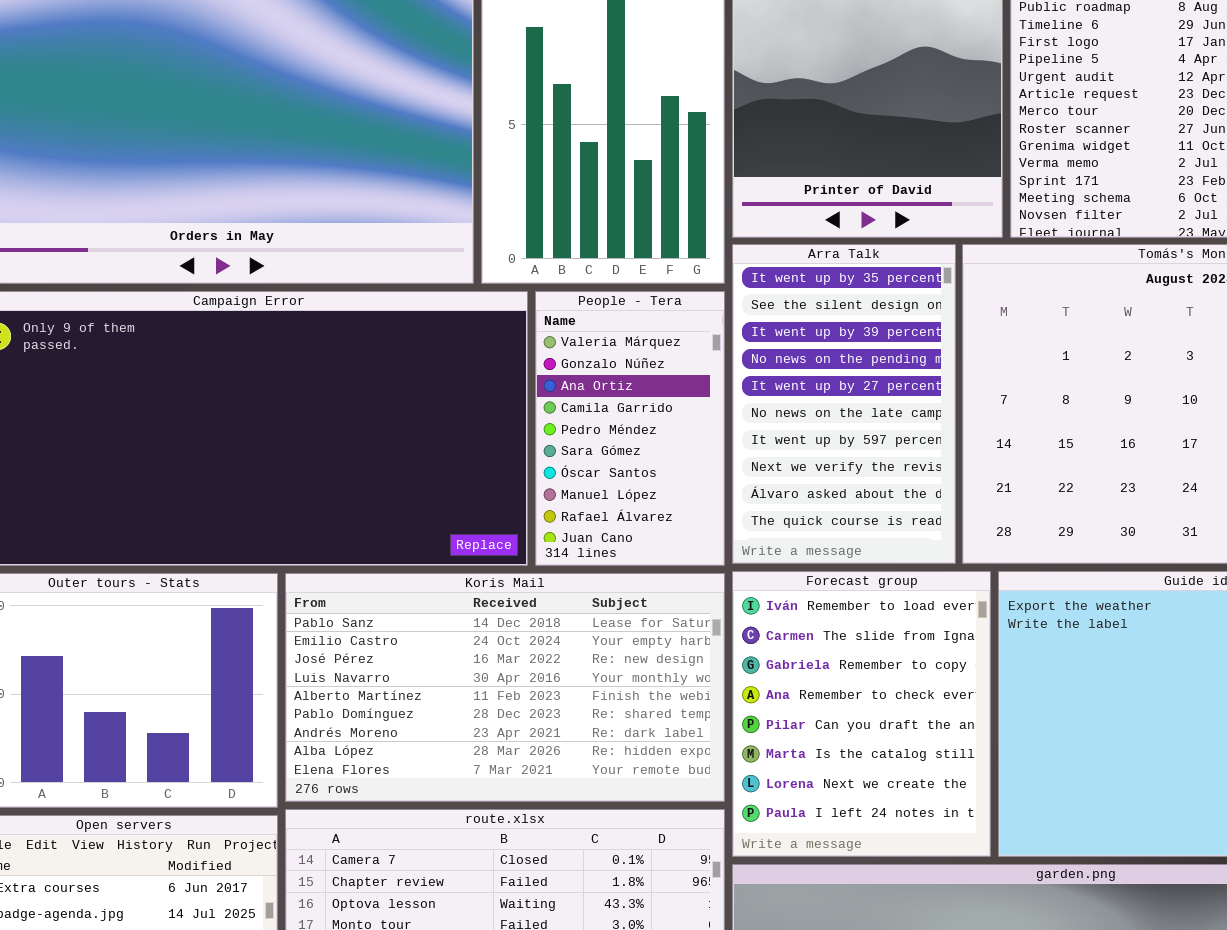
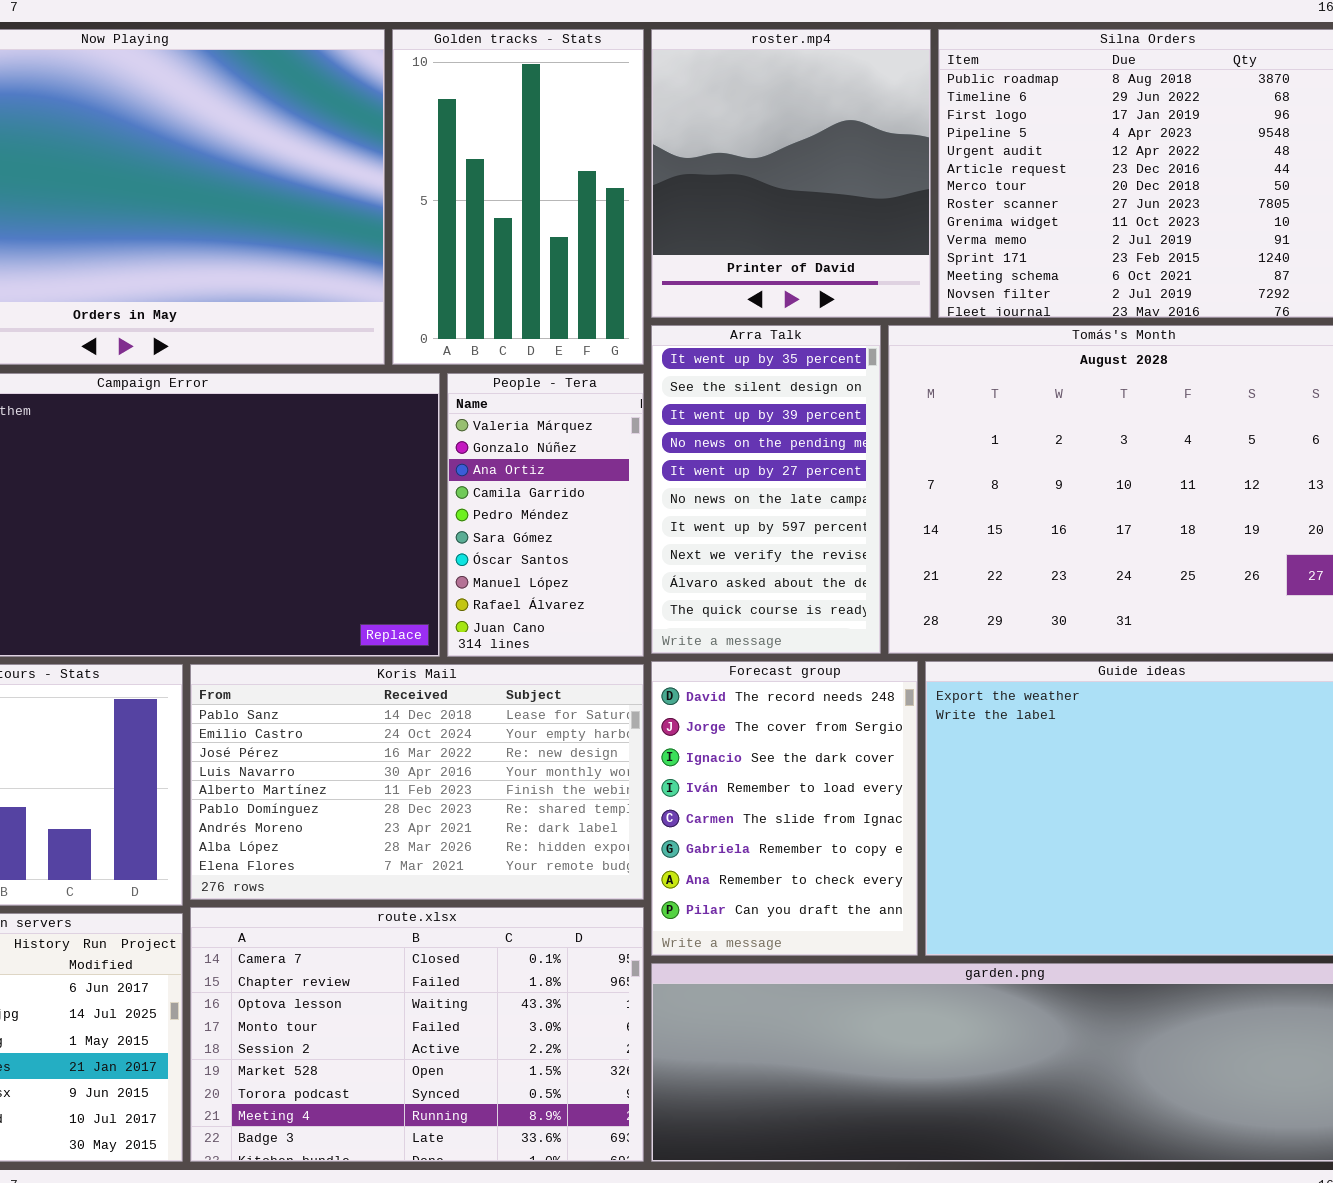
Forecast group: [732,571,991,857] -> [651,661,918,956], scrolled up 3 rows

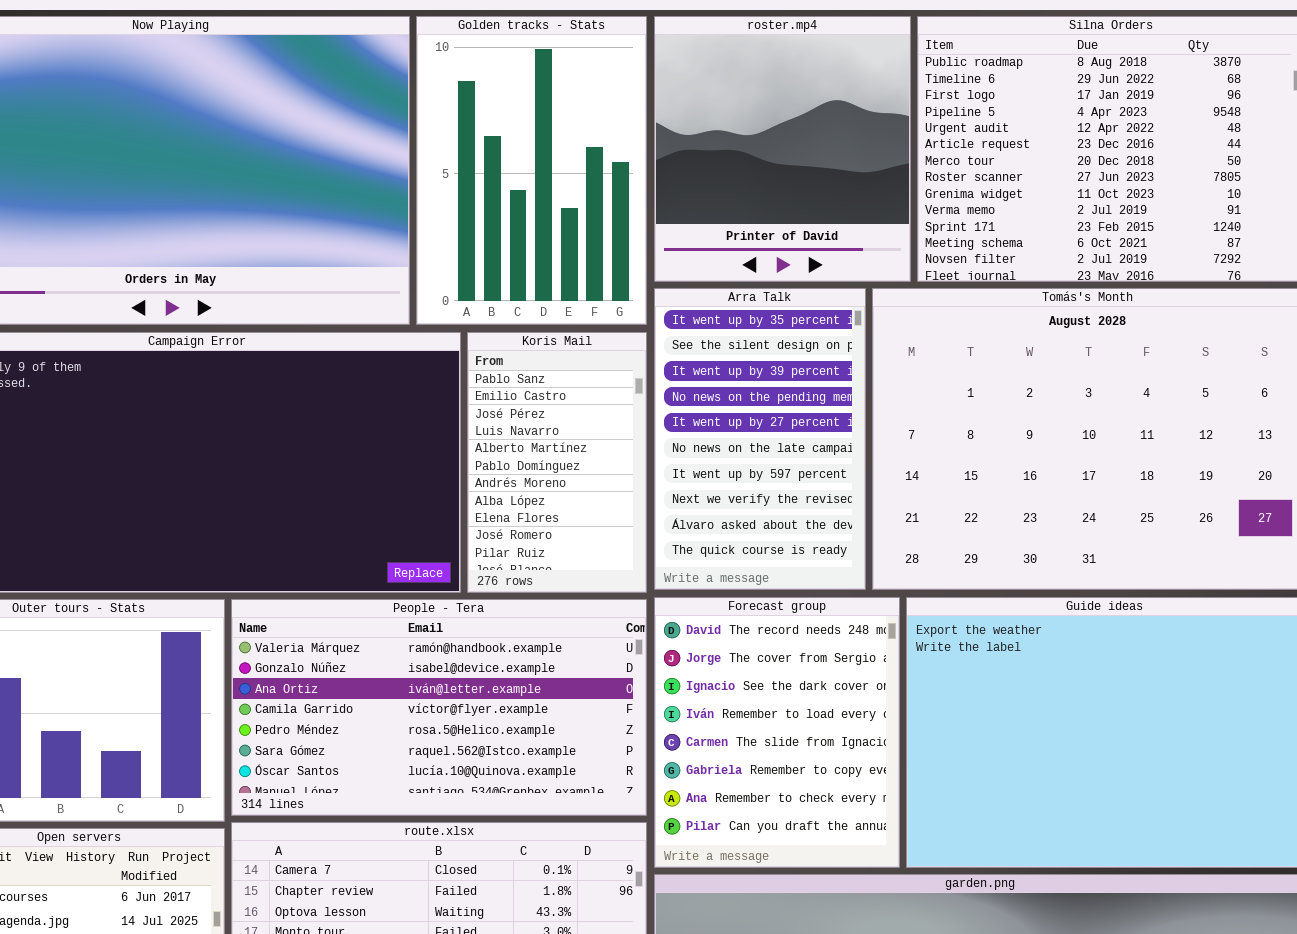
People - Tera: [447,373,644,657] -> [231,599,647,816], moved, resized
Koris Mail: [190,664,644,900] -> [467,332,647,593], moved, resized

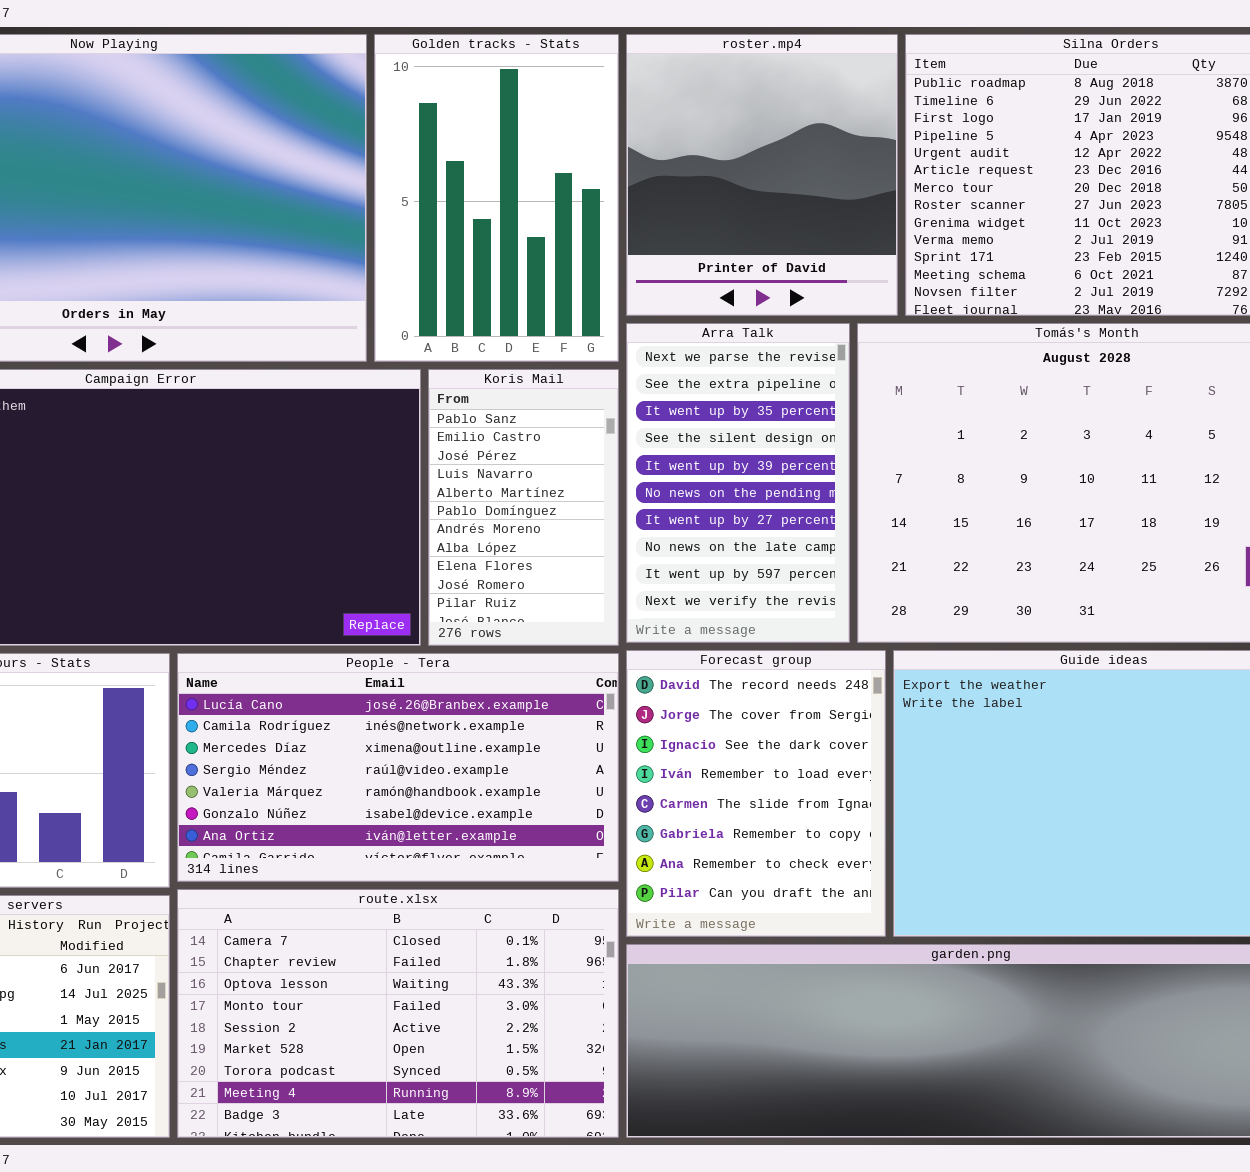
Arra Talk: [654,288,866,590] -> [626,323,850,643], scrolled up 2 rows
People - Tera: [231,599,647,816] -> [177,653,619,882], scrolled up 4 rows

